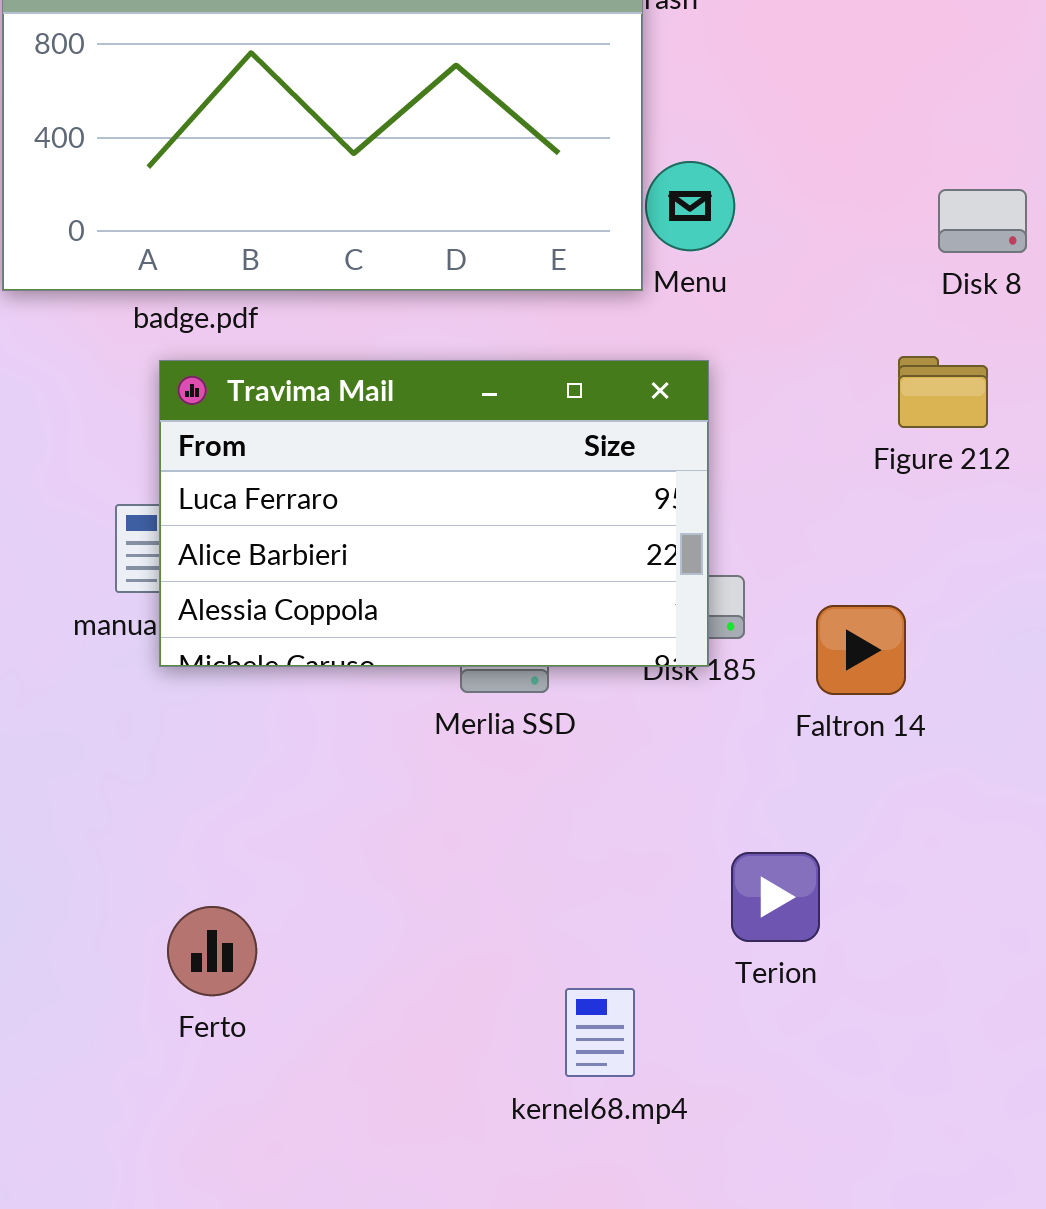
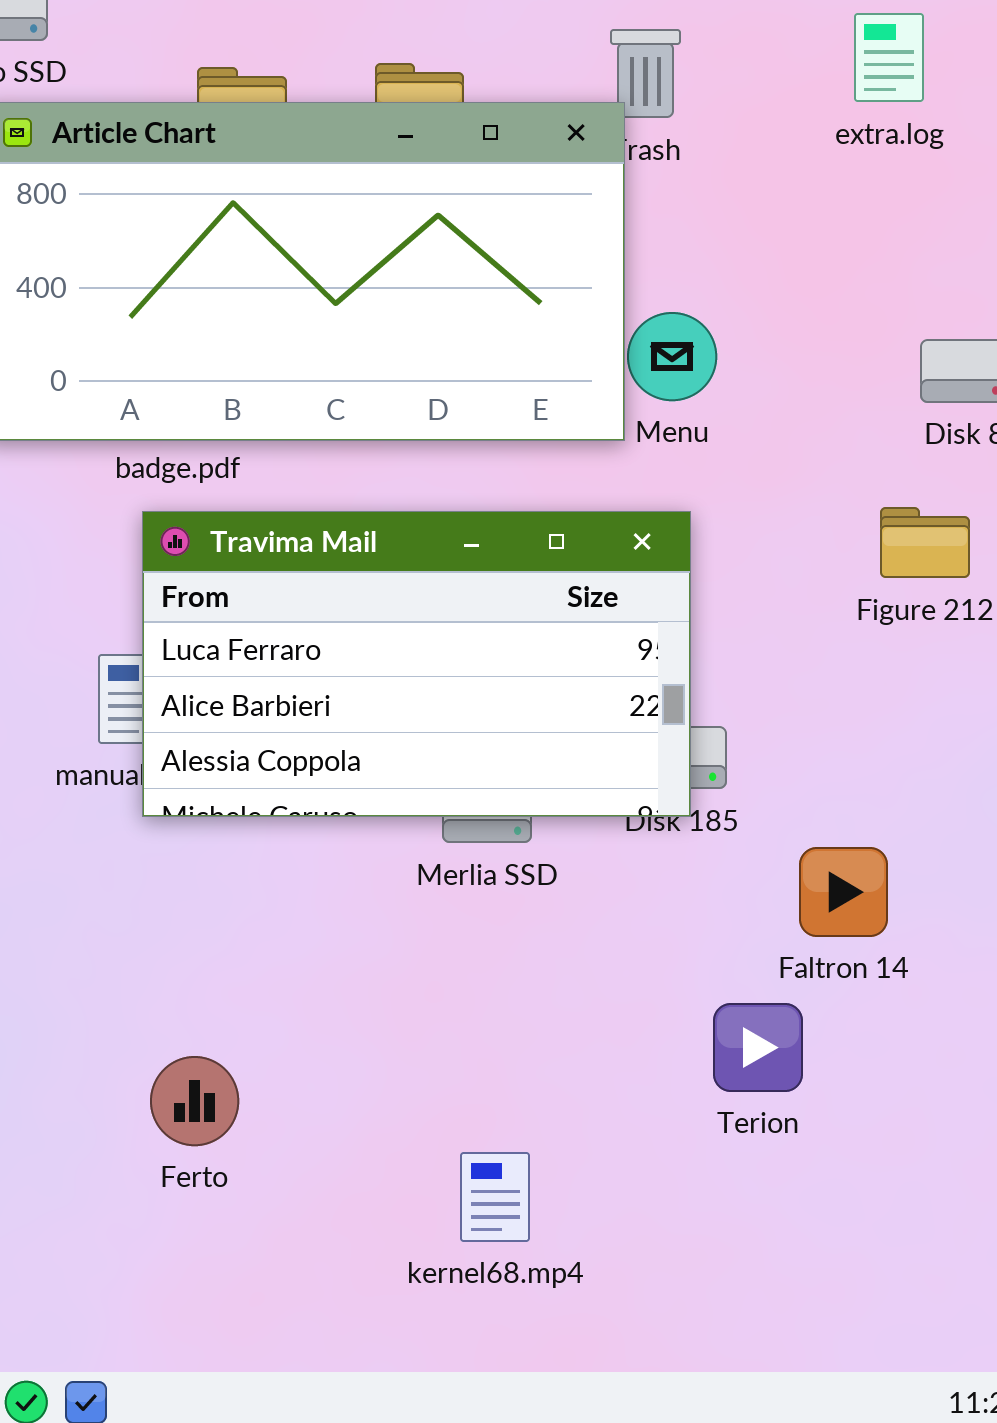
Faltron 14: [816,605,906,695] -> [799,847,888,937], moved
kernel68.mp4: [565,988,635,1077] -> [460,1152,530,1242], moved

